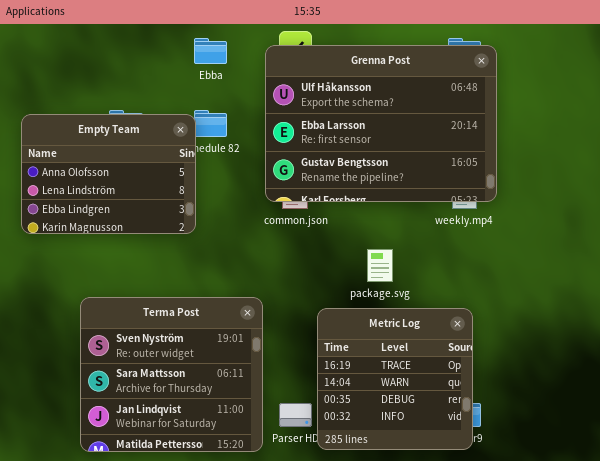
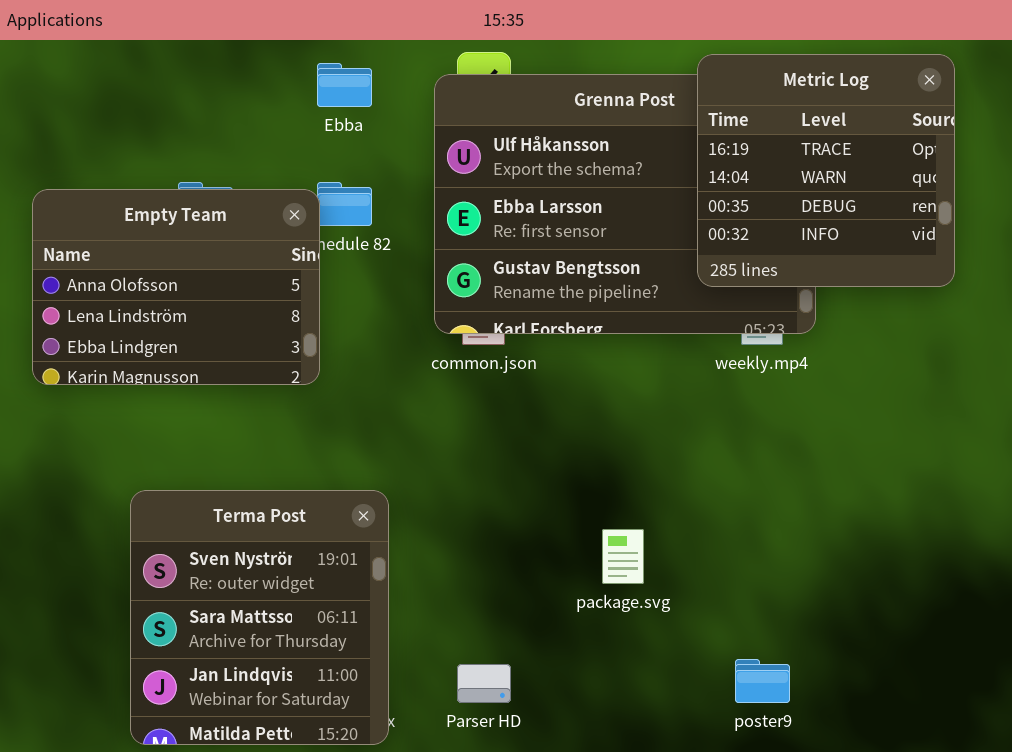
package.svg: [367,249,393,282] -> [602,529,644,584], moved
Terma Post: [80,297,263,452] -> [130,490,389,745], resized
Metric Log: [317,308,473,450] -> [697,54,955,287], moved

